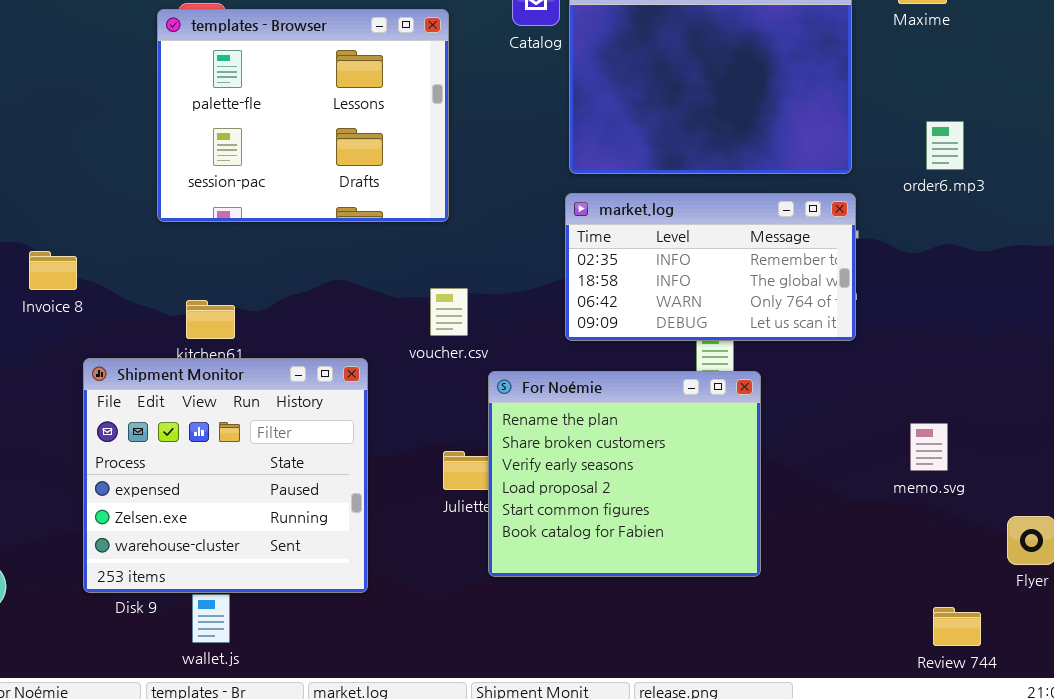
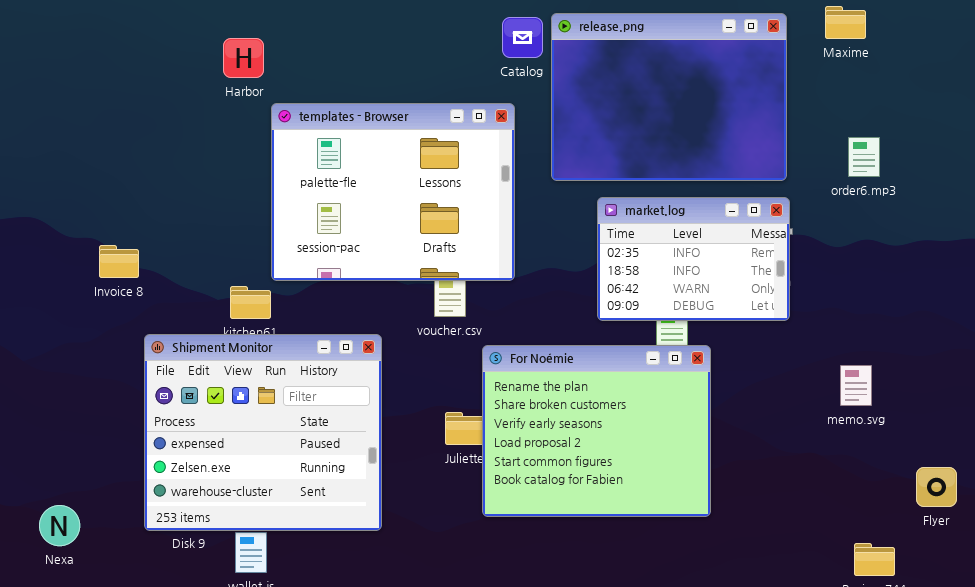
templates - Browser: [157,9,449,222] -> [271,103,515,281], moved
market.log: [565,193,856,341] -> [597,197,790,321], resized
memo.svg: [910,423,948,471] -> [840,365,872,406], moved

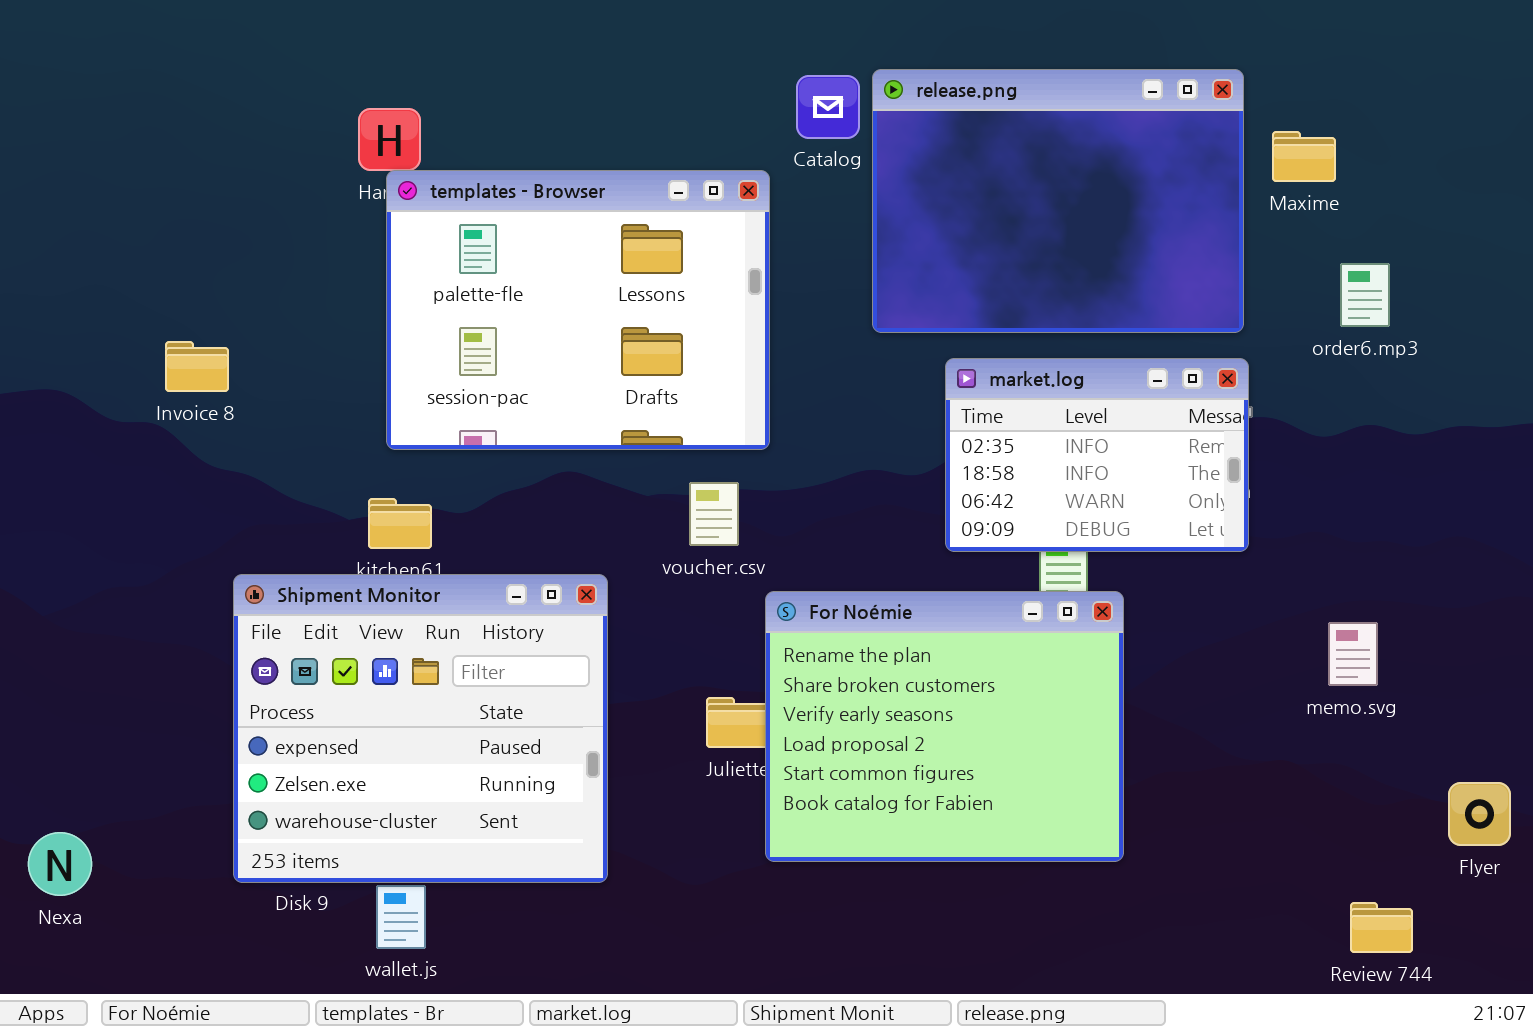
Maxime: [825,6,866,39] -> [1272,131,1336,182], moved
templates - Browser: [271,103,515,281] -> [386,170,770,450], moved
Invoice 8: [99,245,139,278] -> [165,341,229,392], moved
Nexa: [39,505,80,546] -> [28,832,92,896], moved

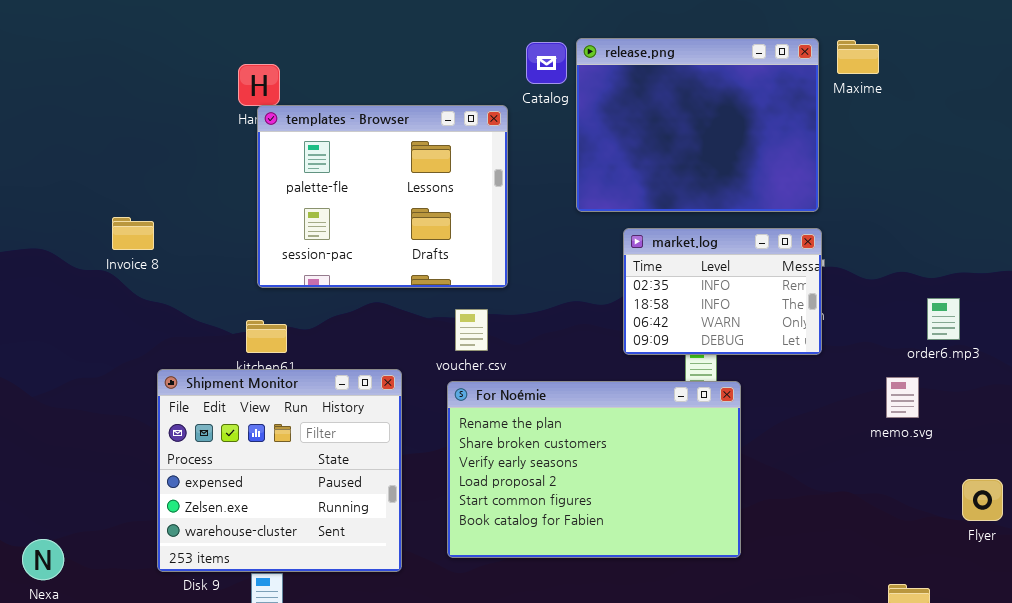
Maxime: [1272,131,1336,182] -> [837,40,879,74], moved
order6.mp3: [1340,263,1390,327] -> [927,298,960,340], moved
For Noémie: [765,591,1124,862] -> [447,381,741,558], resized
memo.svg: [1328,622,1378,686] -> [886,377,919,418], moved
Flyer: [1448,782,1511,846] -> [962,479,1003,521], moved

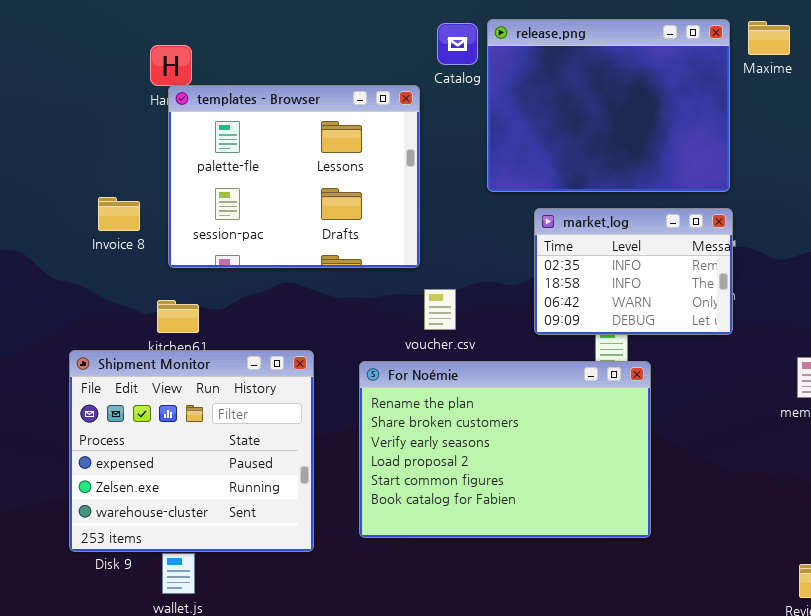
Invoice 8: [112,217,154,250] -> [98,197,140,231], moved
voucher.csv: [455,309,488,351] -> [424,289,456,330], moved

